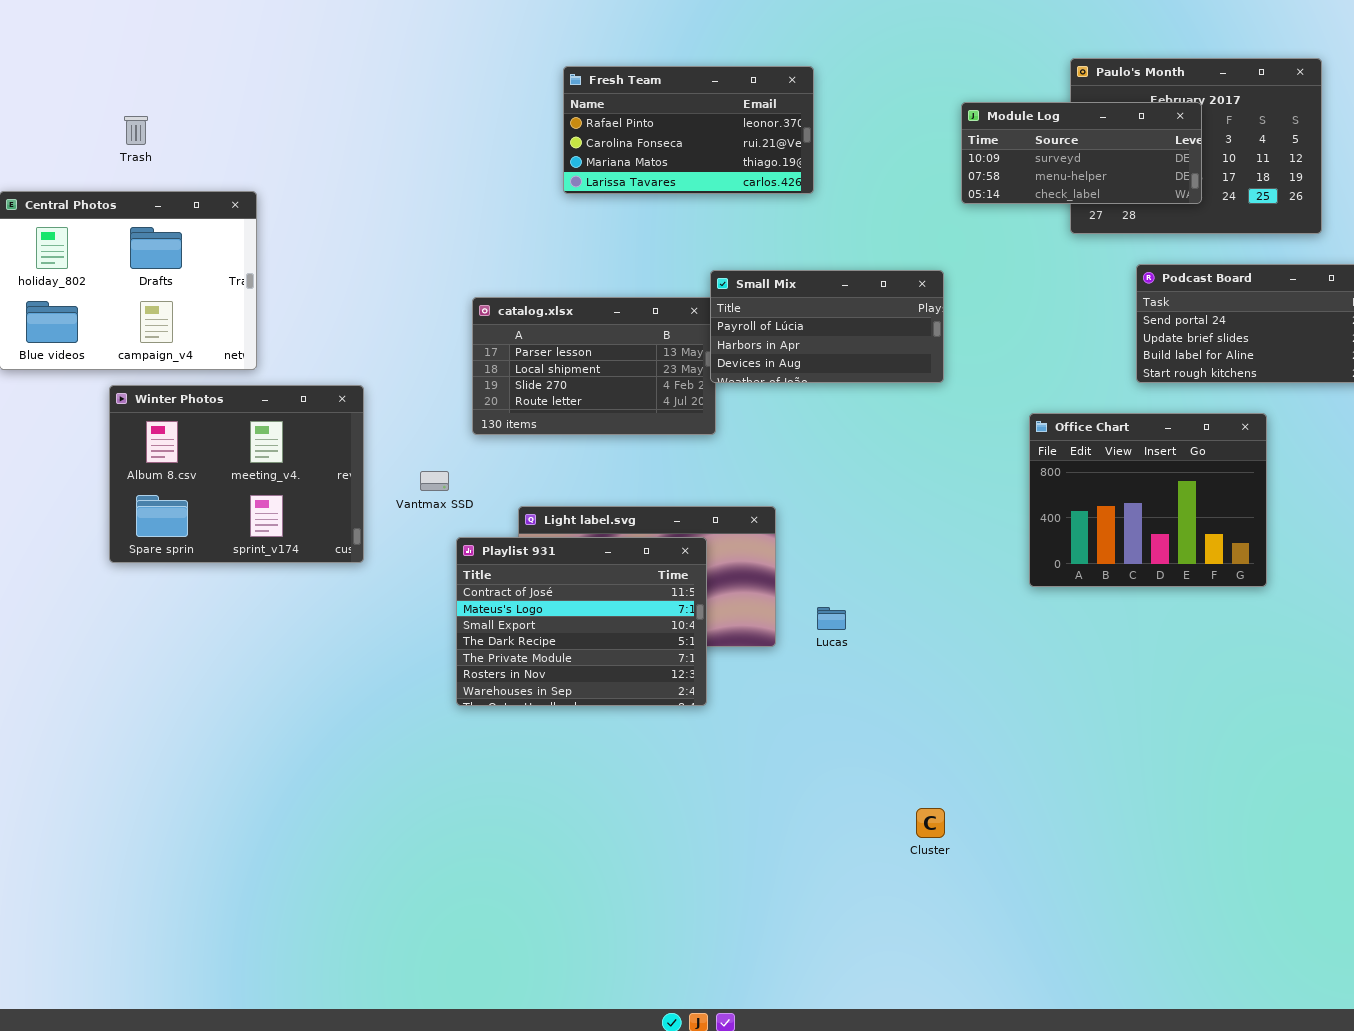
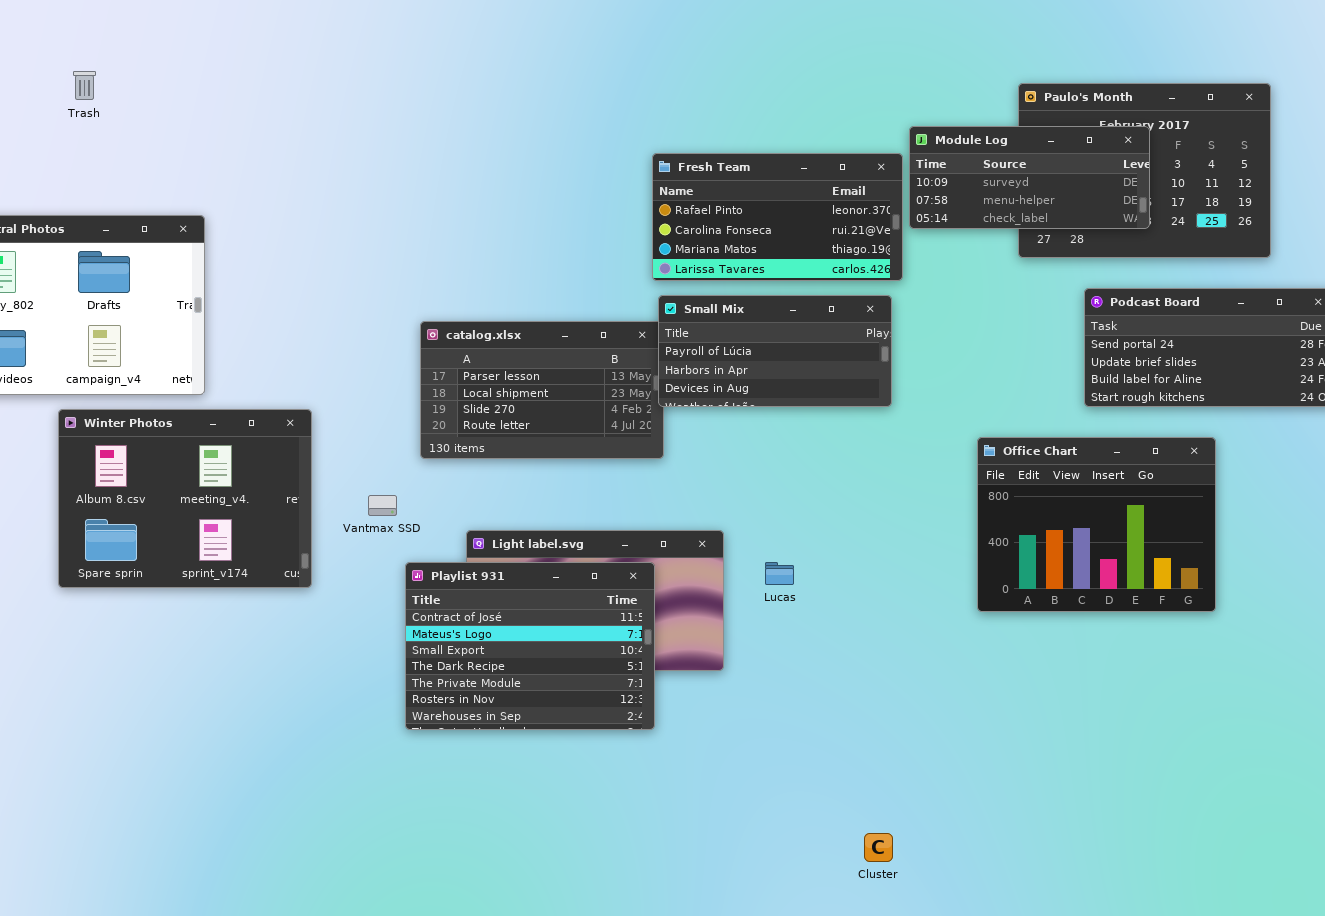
Fresh Team: [563,66,814,194] -> [652,153,903,281], moved
Trash: [124,116,148,145] -> [73,71,96,100], moved
Lucas: [817,607,846,630] -> [765,562,794,585], moved

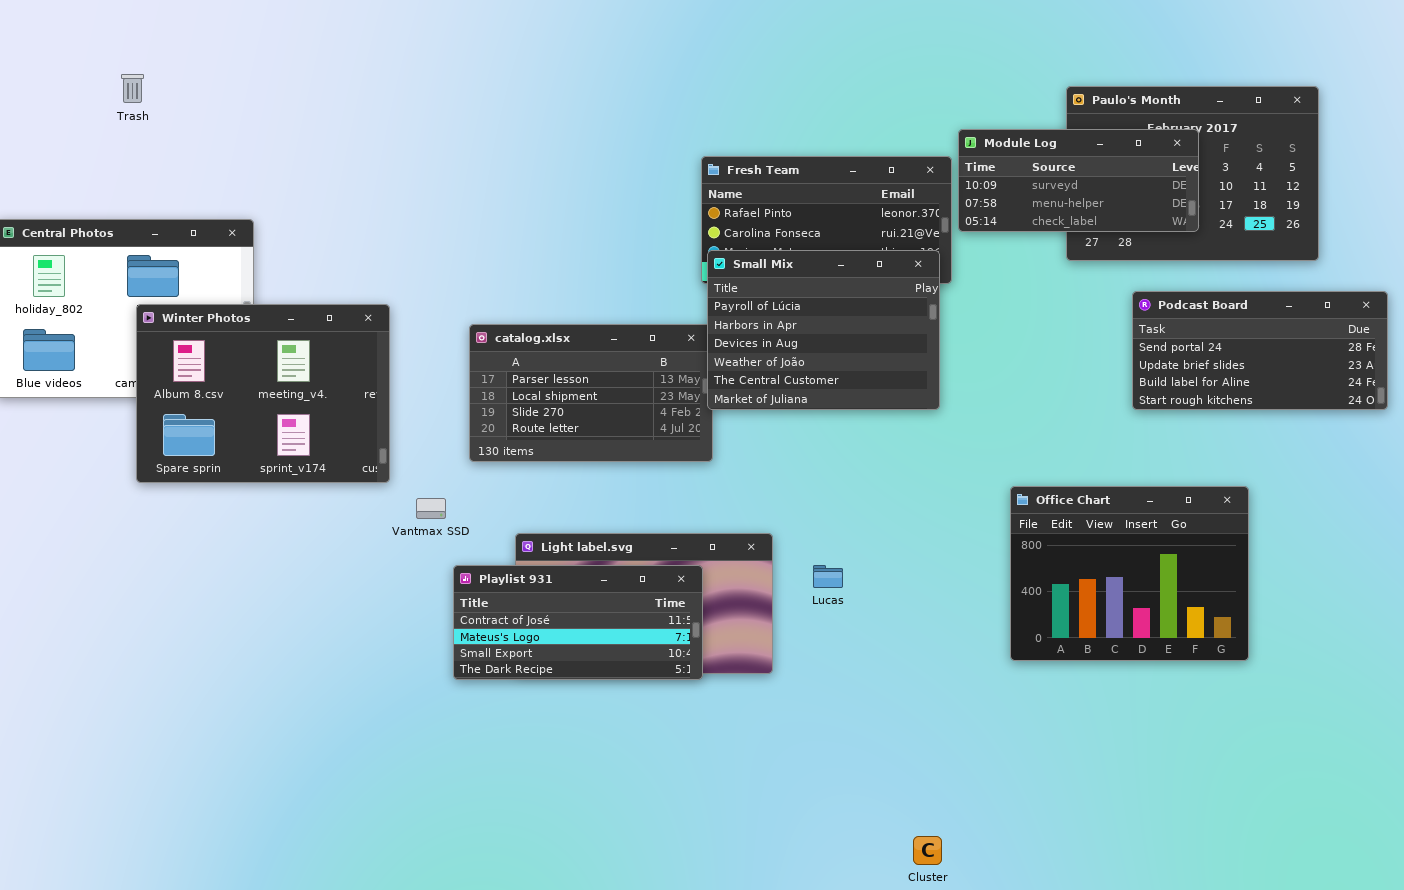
Small Mix: [658,295,892,407] -> [707,250,940,410], resized
Winter Photos: [58,409,312,588] -> [136,304,390,483], moved
Office Chart: [977,437,1216,612] -> [1010,486,1249,661], moved
Playlist 931: [405,562,655,730] -> [453,565,703,680], resized

